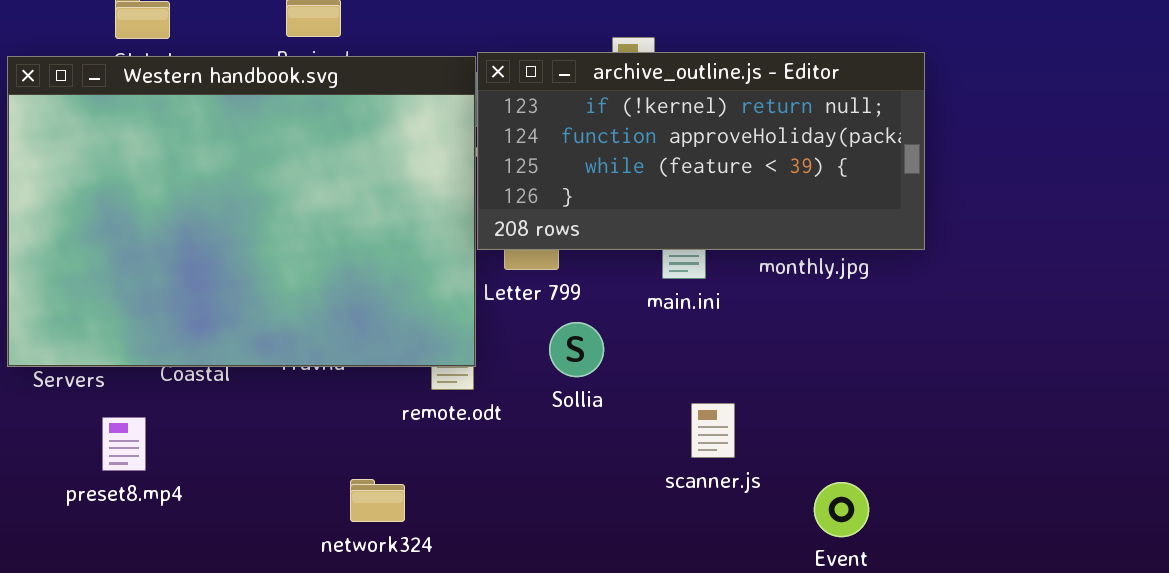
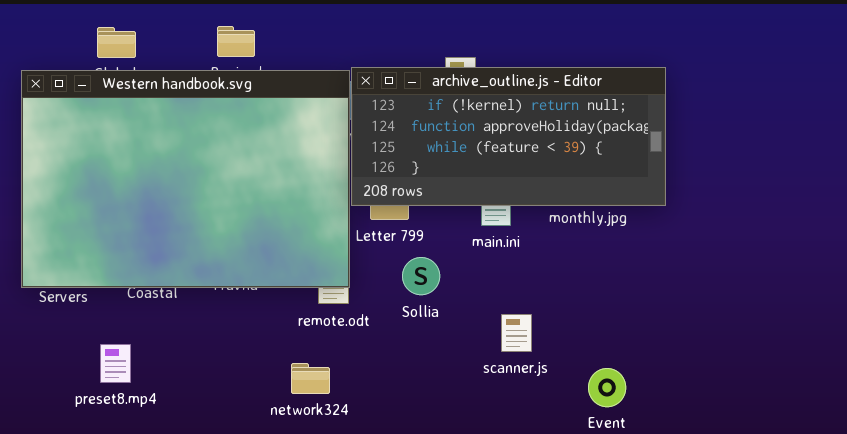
preset8.mp4: [102,417,146,471] -> [100,344,131,383], moved
network324: [350,479,405,522] -> [291,363,330,394], moved

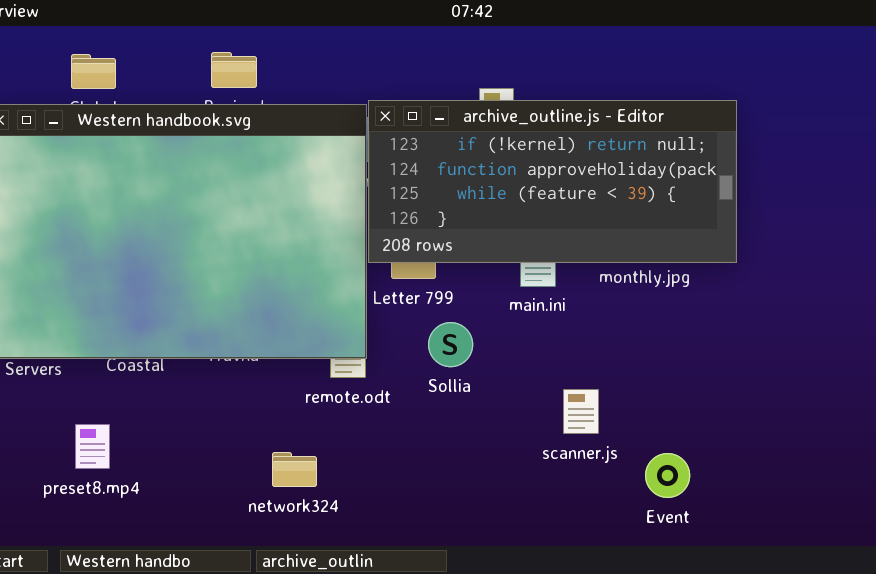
scanner.js: [501,314,532,352] -> [563,389,599,434], moved
network324: [291,363,330,394] -> [272,452,317,487], moved

